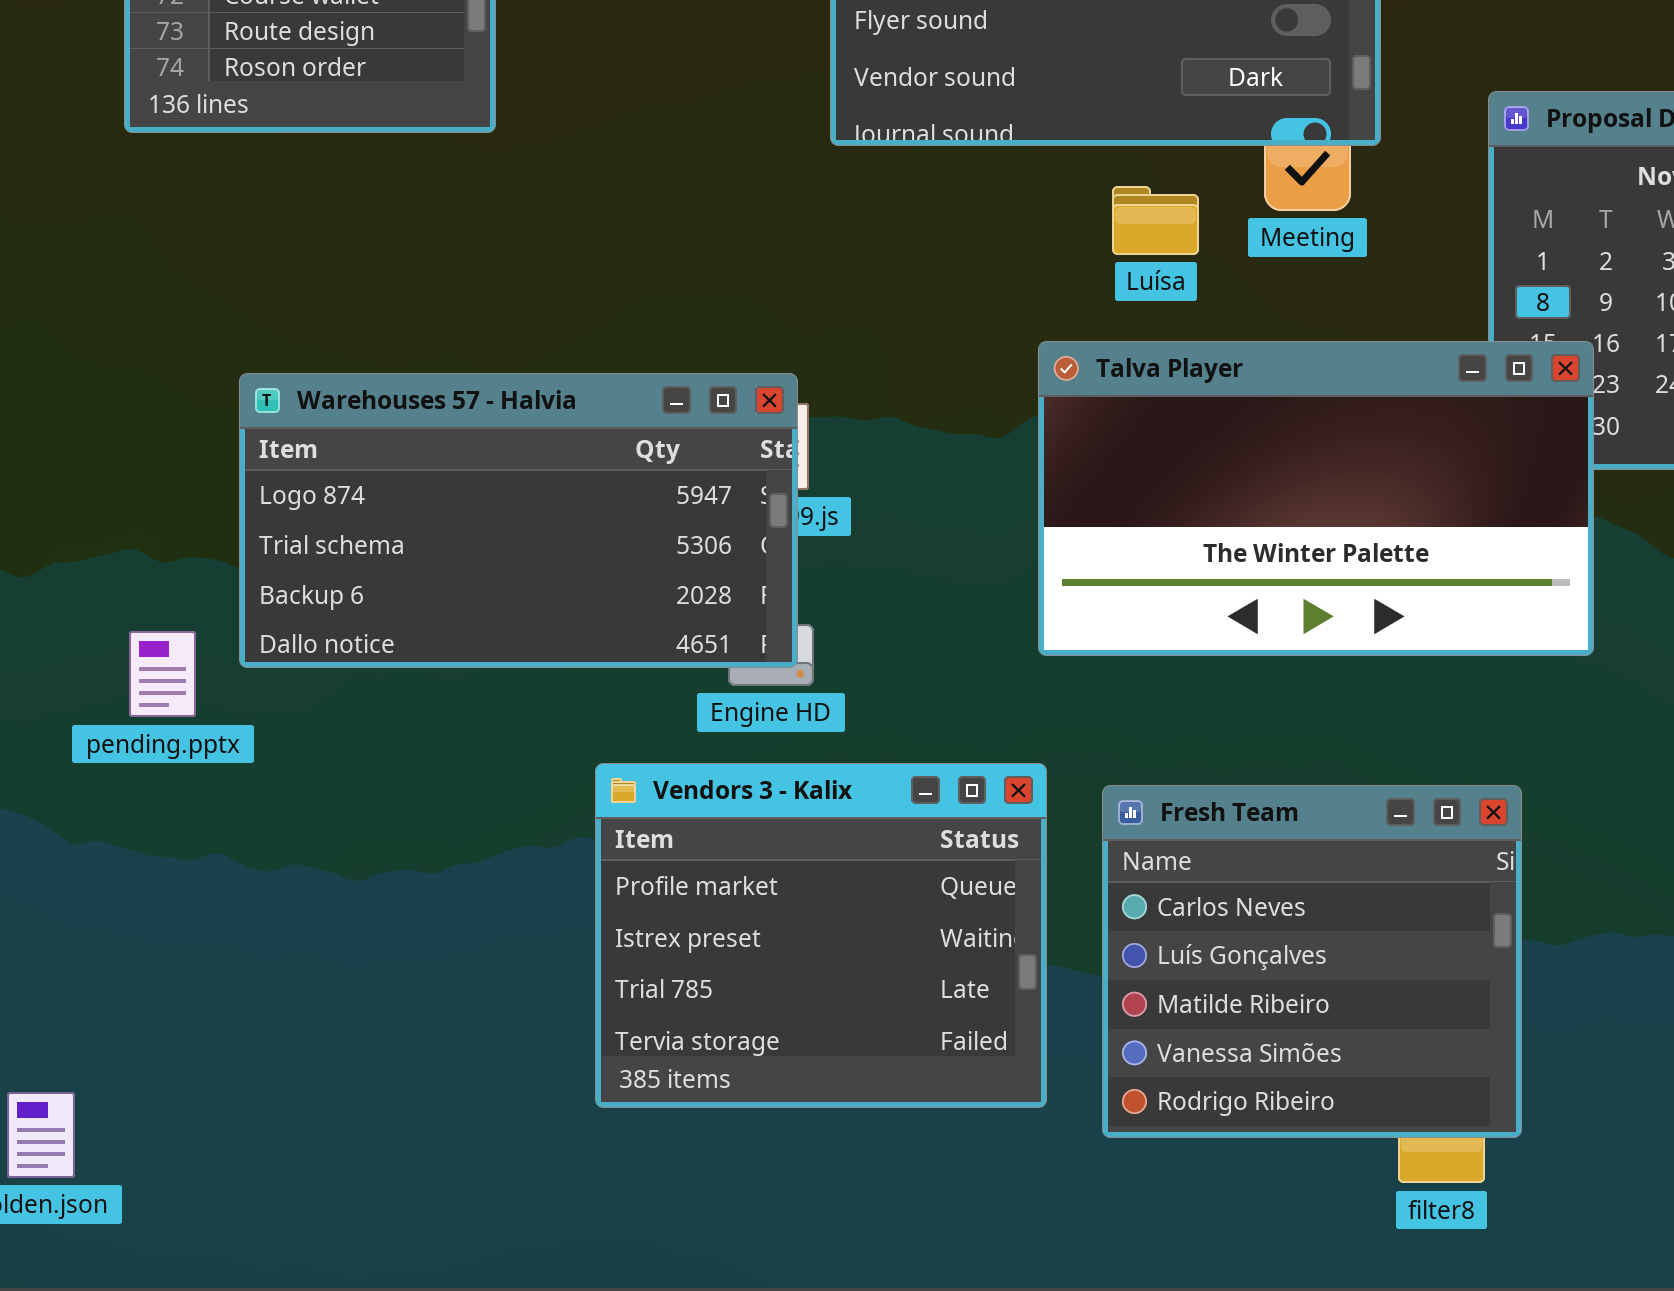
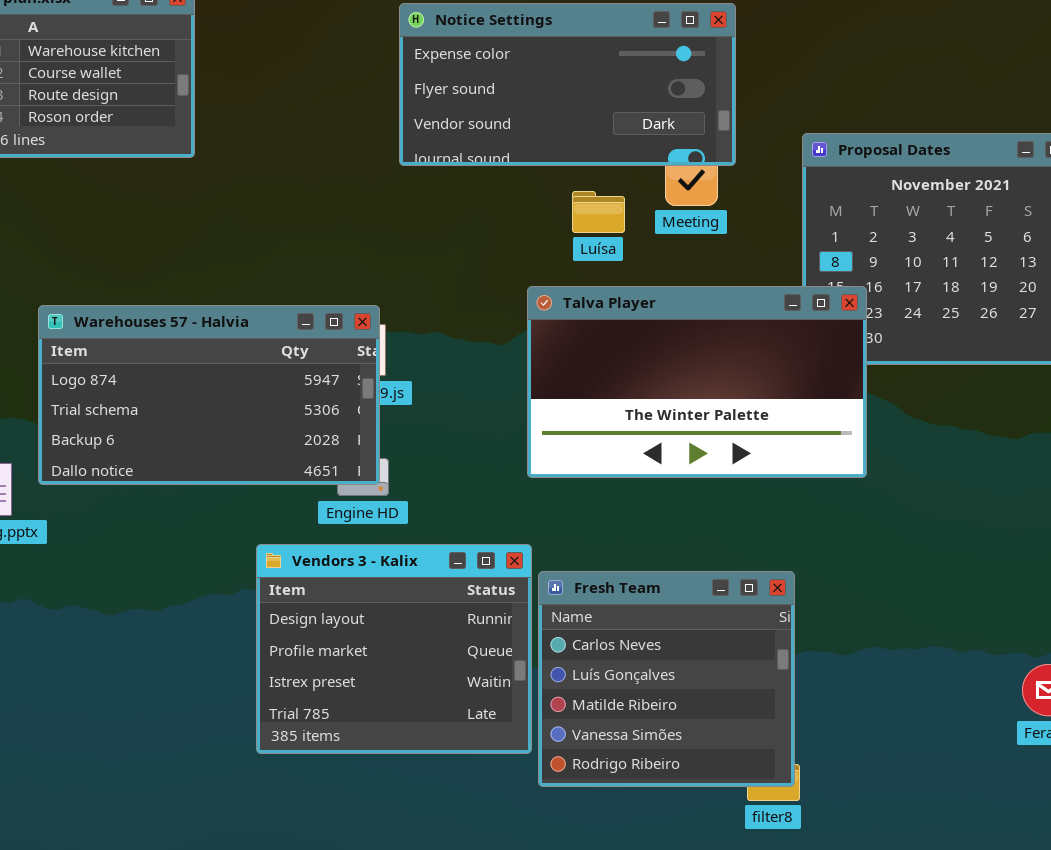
Vendors 3 - Kalix: [595,763,1047,1108] -> [256,544,532,754], scrolled up 1 row
Fresh Team: [1102,785,1522,1138] -> [538,571,795,787], moved

